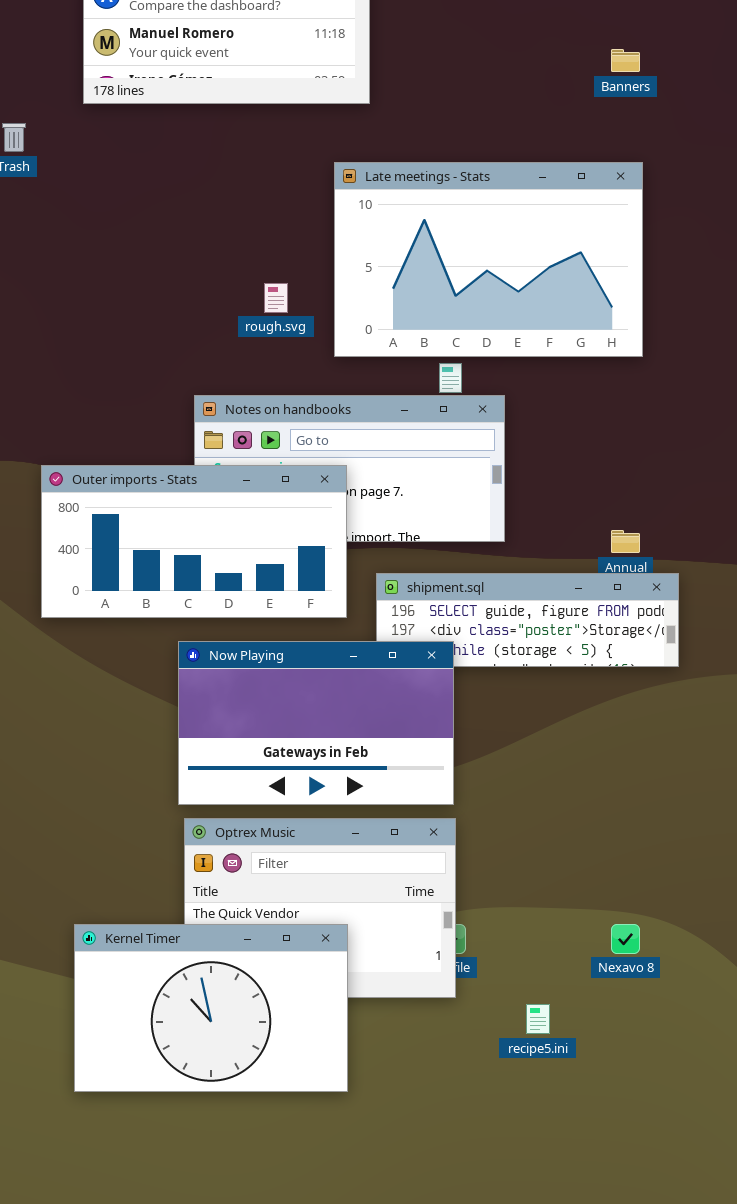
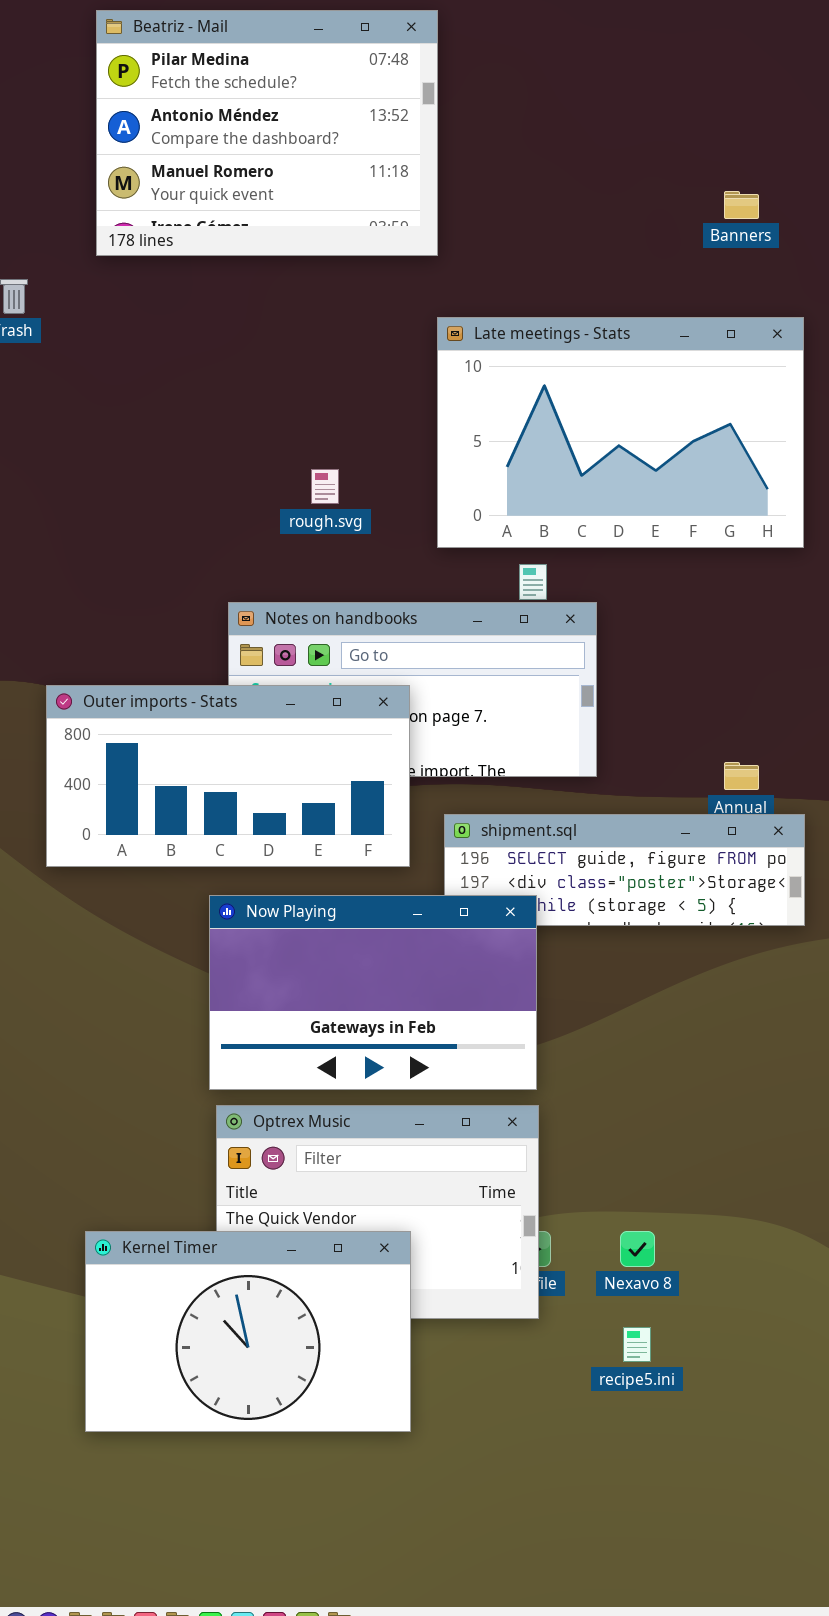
Late meetings - Stats: [334,162,643,357] -> [437,317,804,548], moved
Nexavo 8: [611,924,640,954] -> [620,1231,655,1267], moved

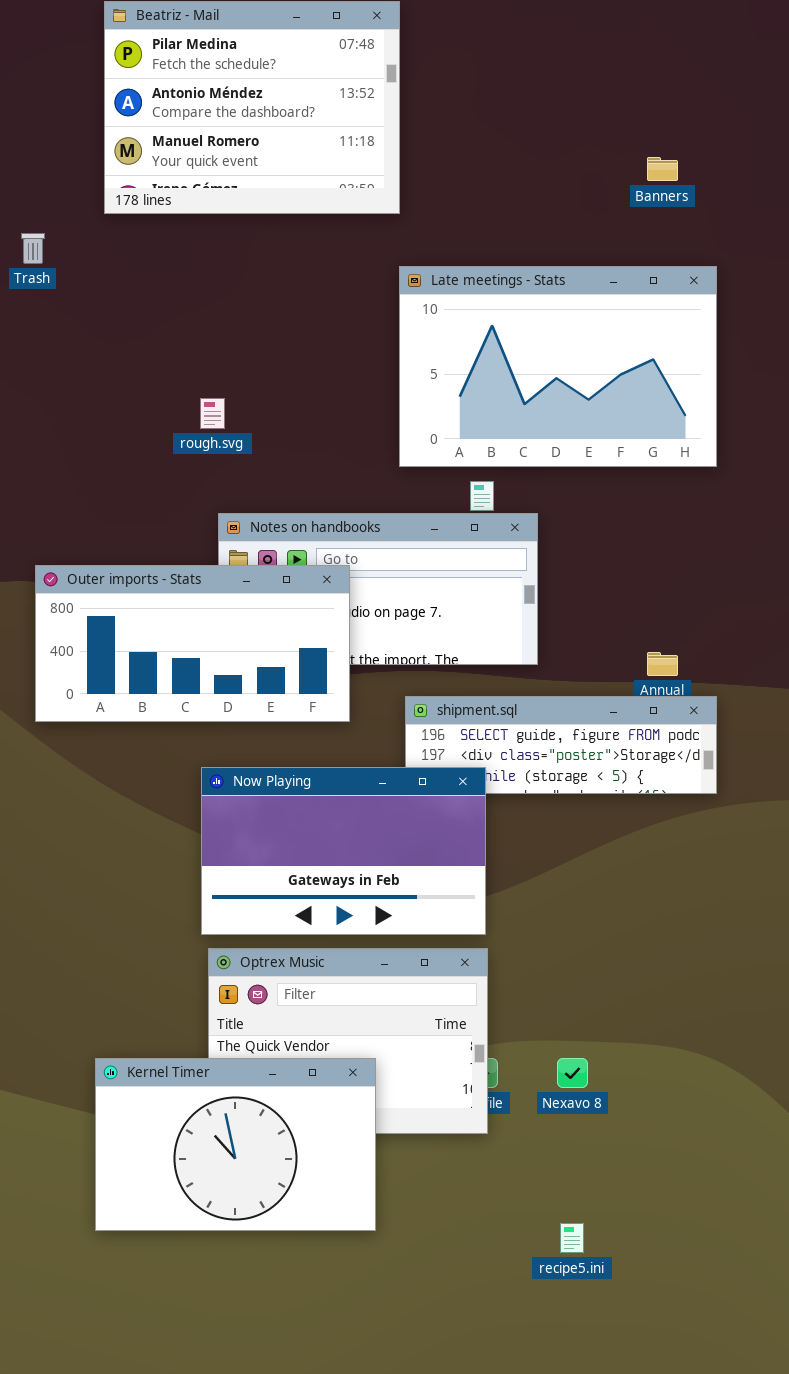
rough.svg: [311,469,339,504] -> [200,398,225,429], moved
Outer imports - Stats: [46,685,410,867] -> [35,565,350,722], moved
recipe5.ini: [623,1327,651,1362] -> [560,1223,584,1253], moved

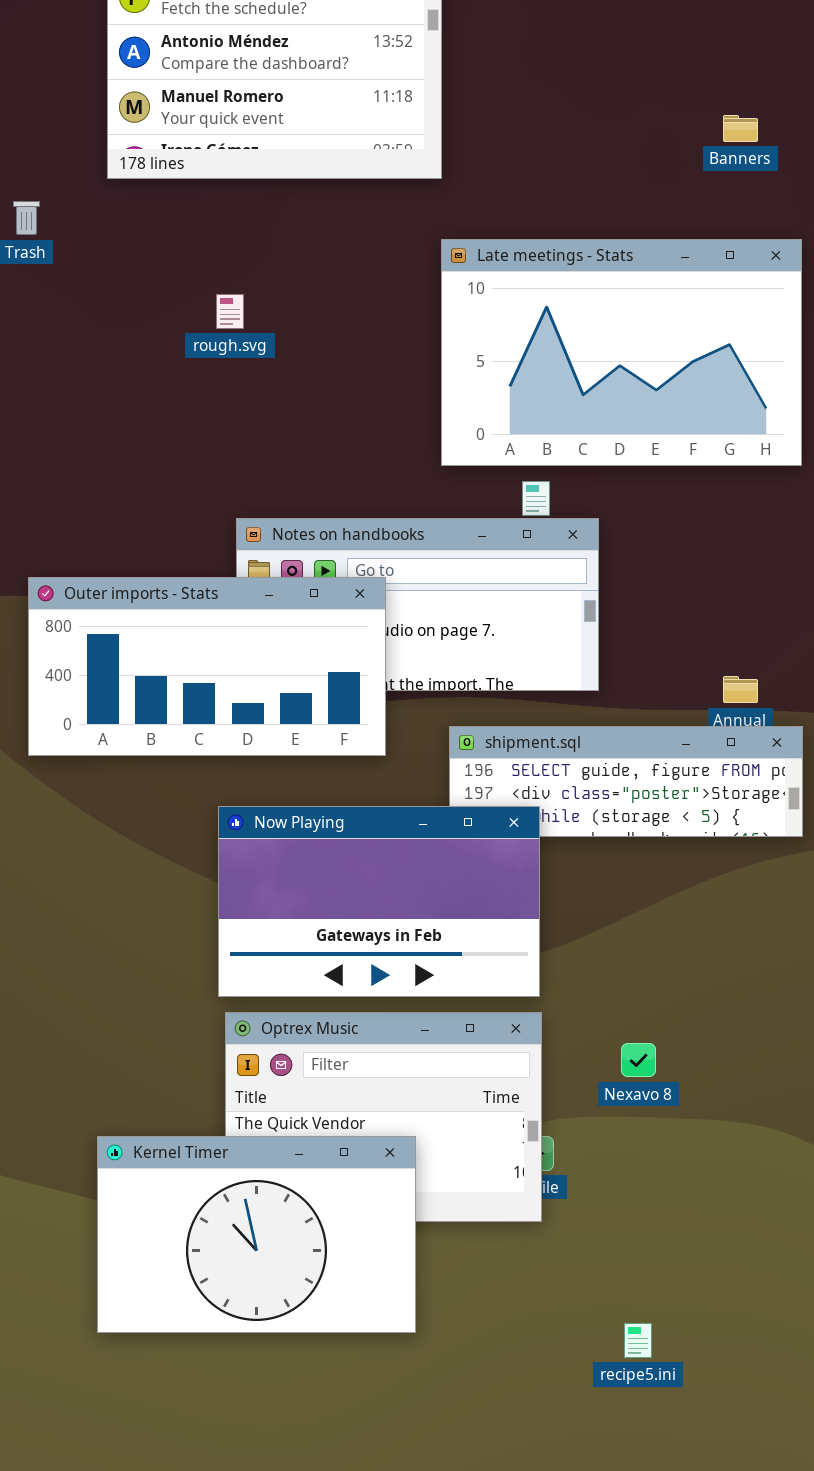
rough.svg: [200,398,225,429] -> [216,294,244,329], moved
Nexavo 8: [557,1058,588,1088] -> [621,1043,656,1077], moved

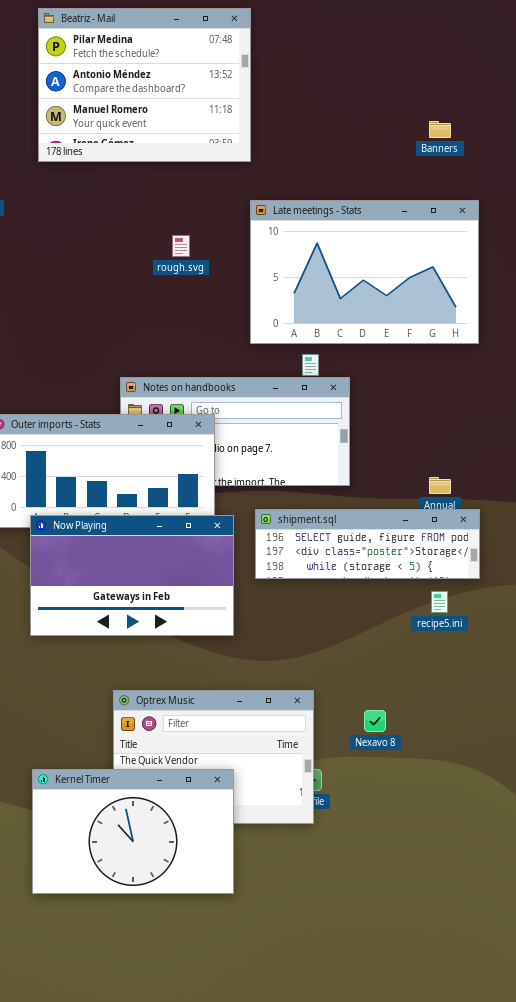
rough.svg: [216,294,244,329] -> [172,235,190,257], moved
Now Playing: [218,806,540,997] -> [30,515,234,636], moved
recipe5.ini: [624,1323,652,1358] -> [431,591,448,613], moved

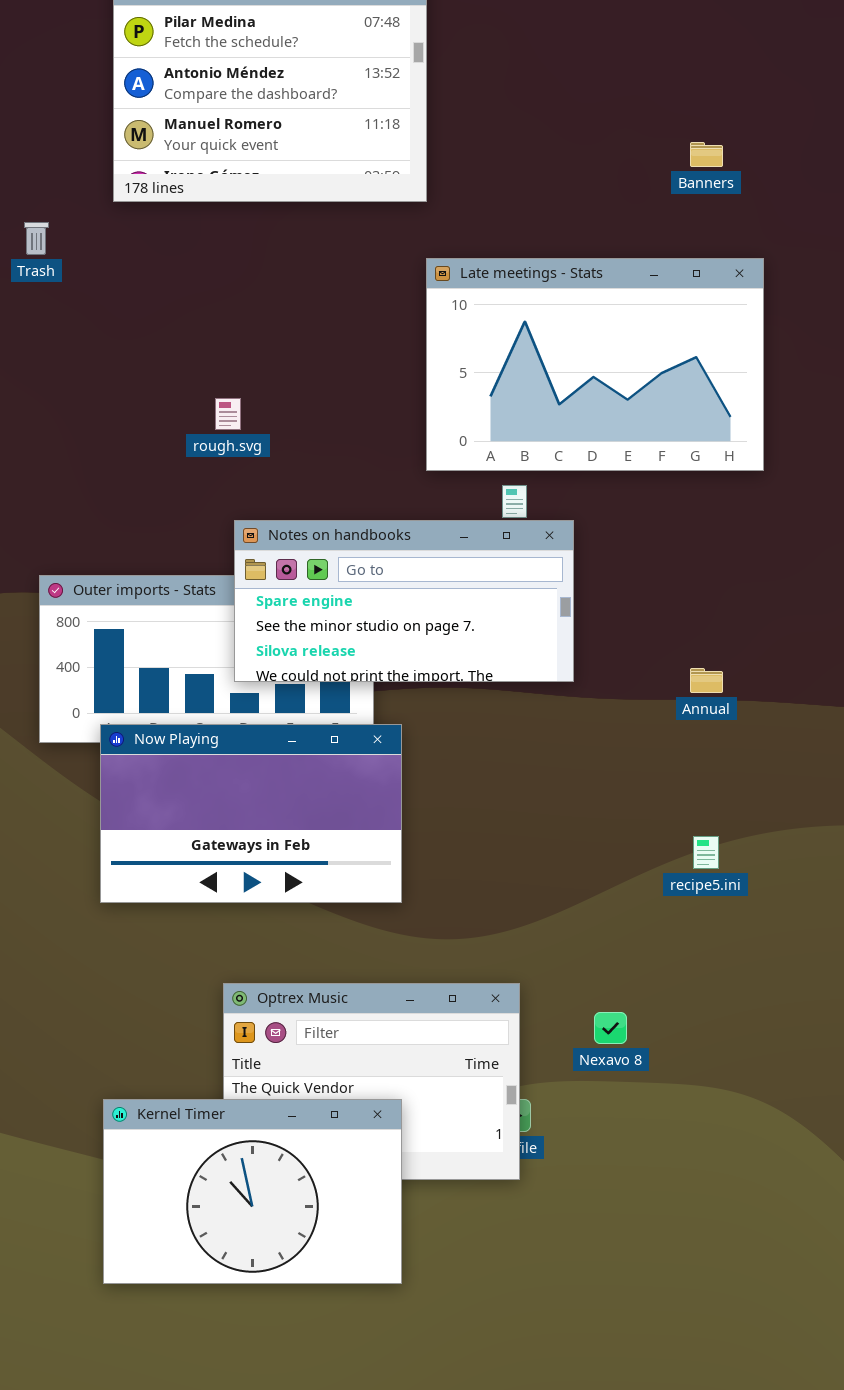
rough.svg: [172,235,190,257] -> [215,398,241,430], moved
Notes on handbooks: [120,377,350,486] -> [234,520,574,682], raised
shipment.sql: [255,509,480,579] -> none, closed

